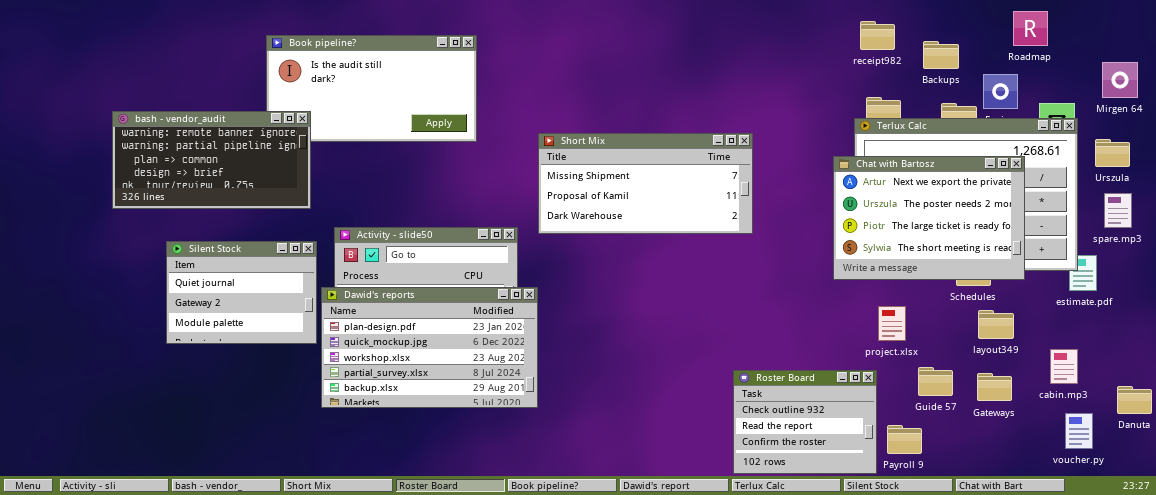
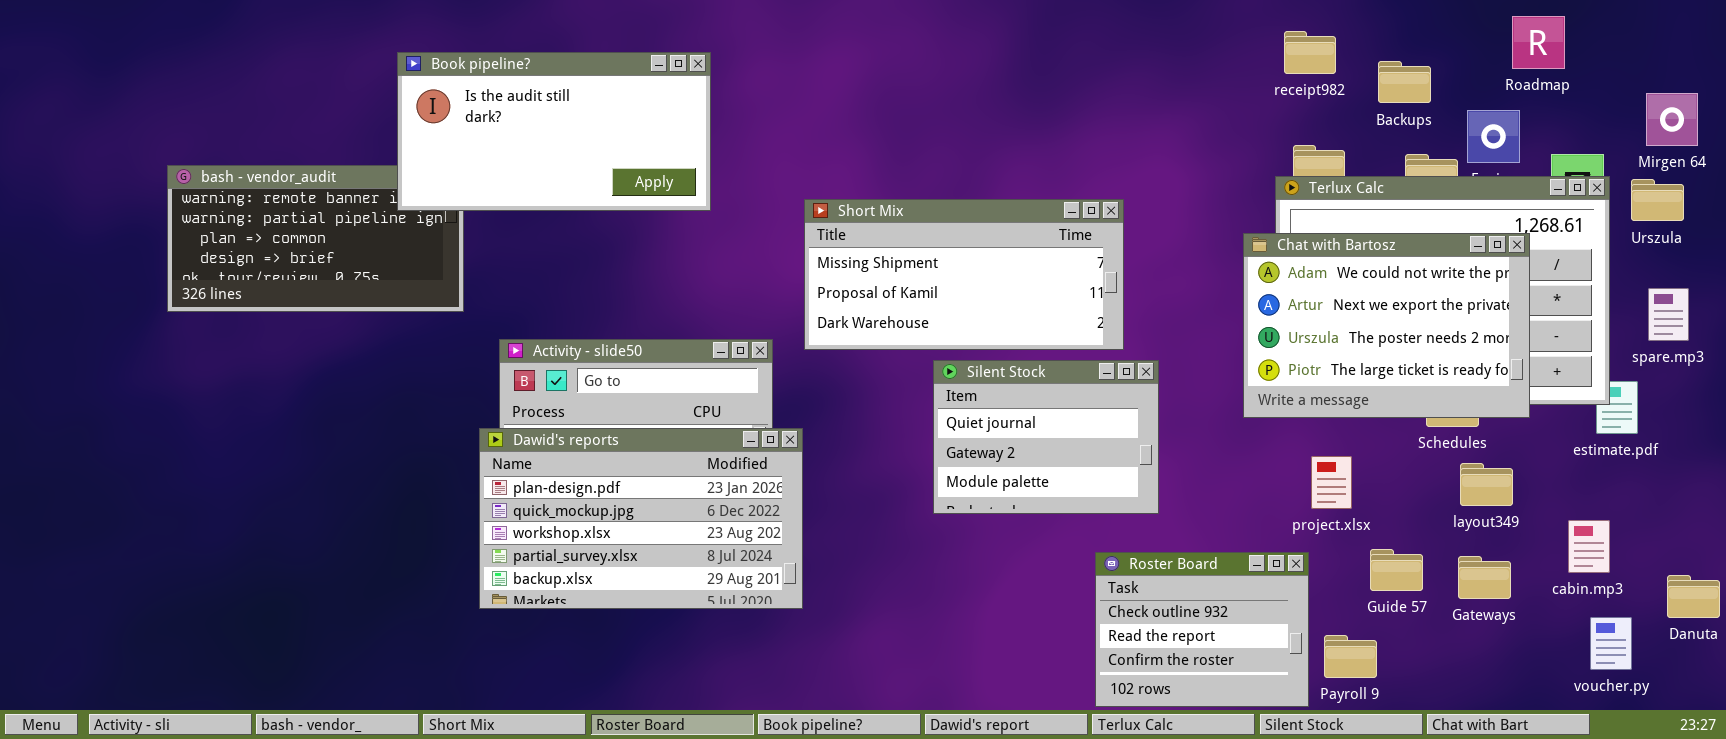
Book pipeline?: [266,35,477,142] -> [397,52,711,211], raised
Urszula: [1095,139,1130,167] -> [1631,179,1684,221], moved
Chat with Bartosz: [833,156,1025,280] -> [1243,233,1530,418], scrolled up 1 row
Silent Stock: [166,241,317,344] -> [933,360,1159,514], moved

